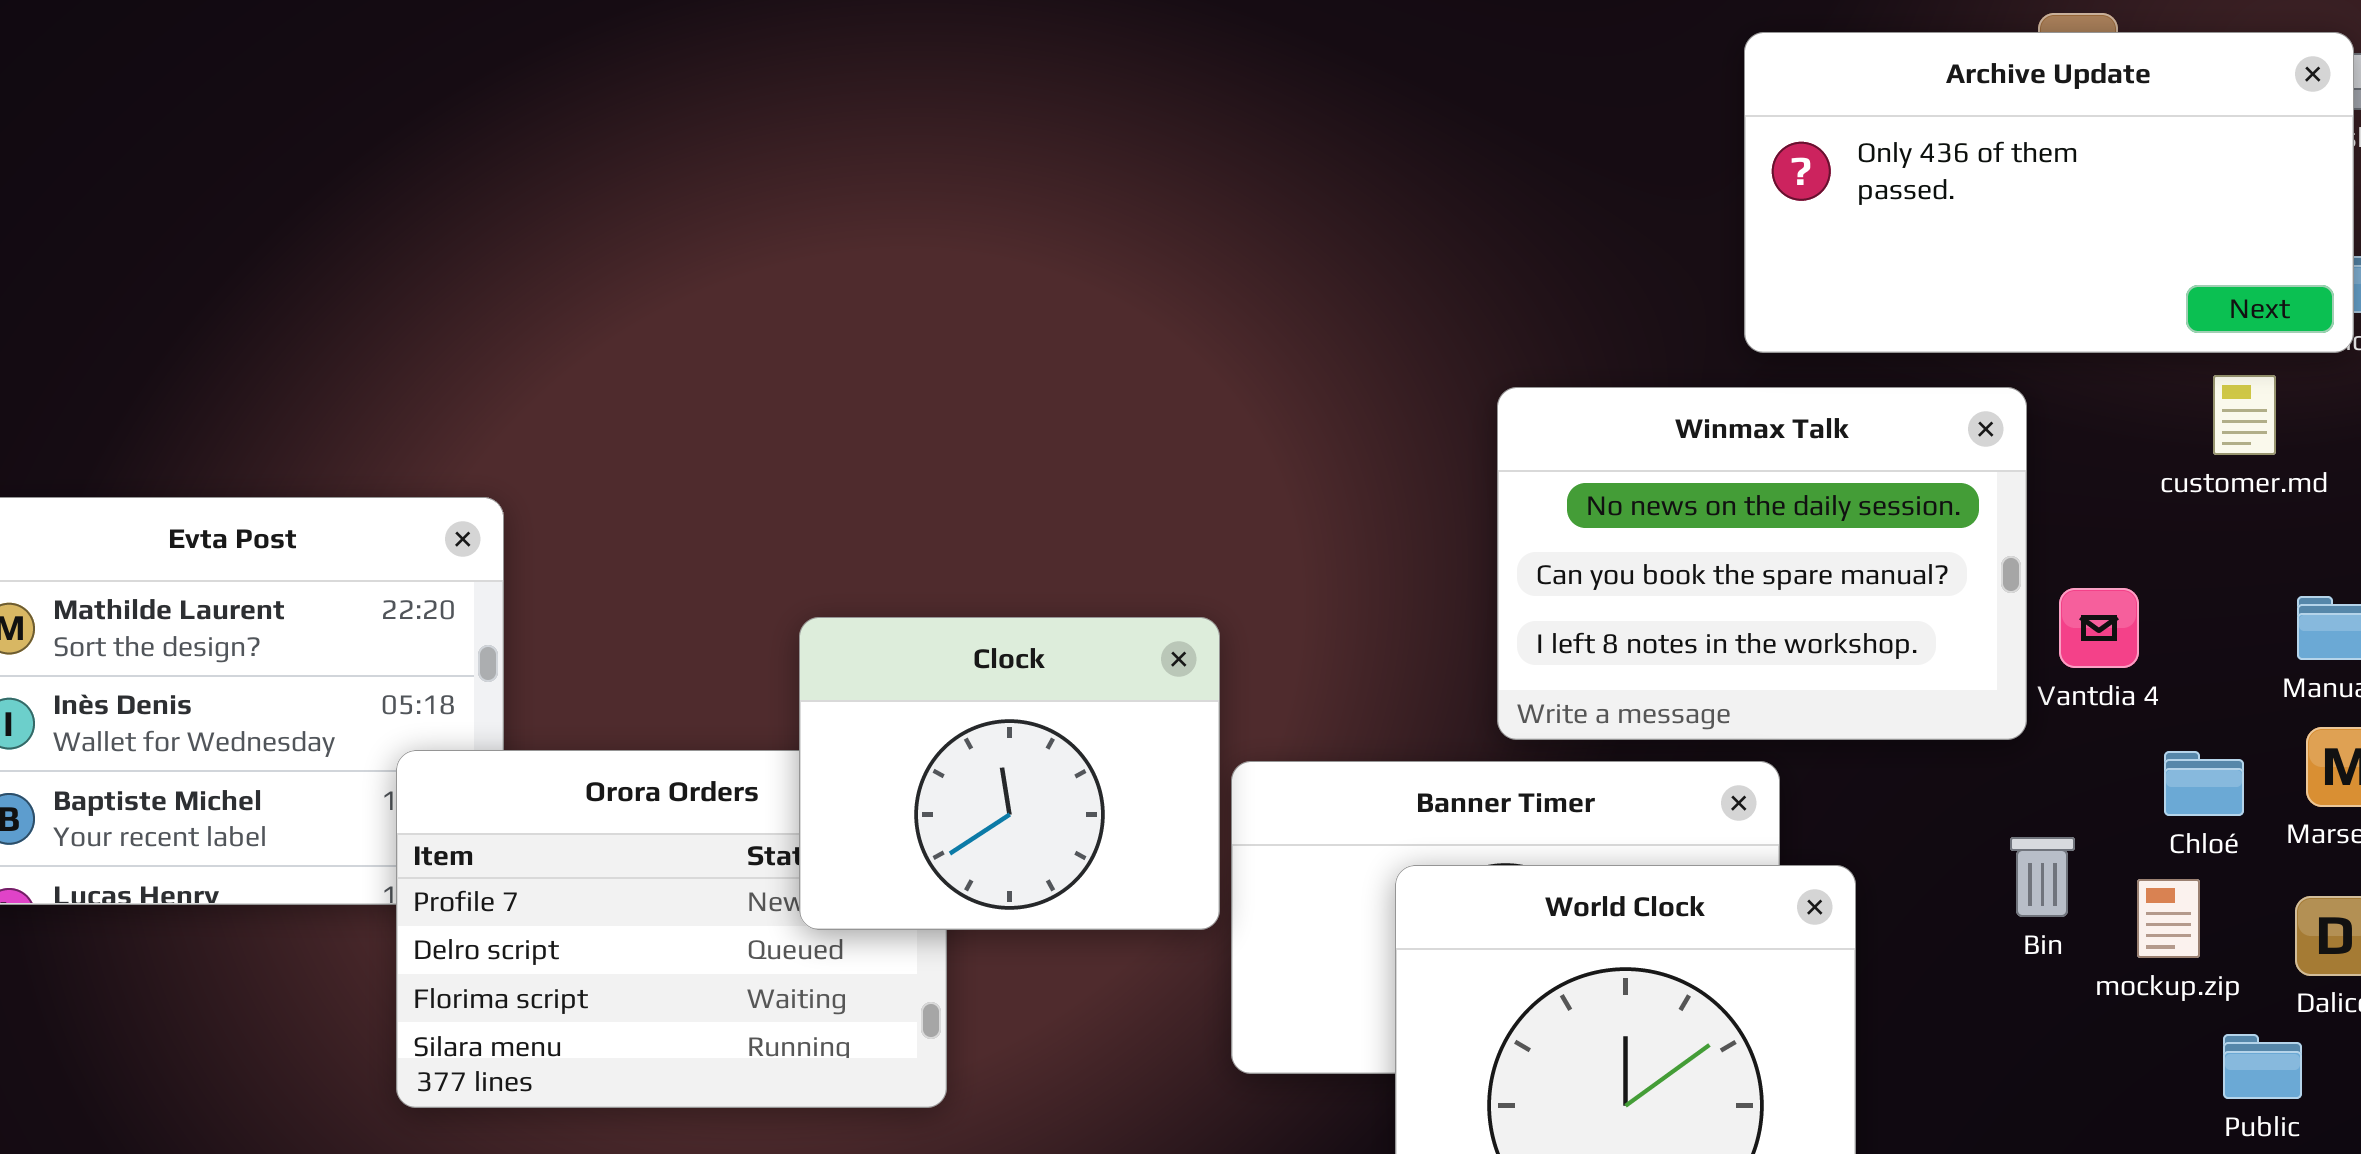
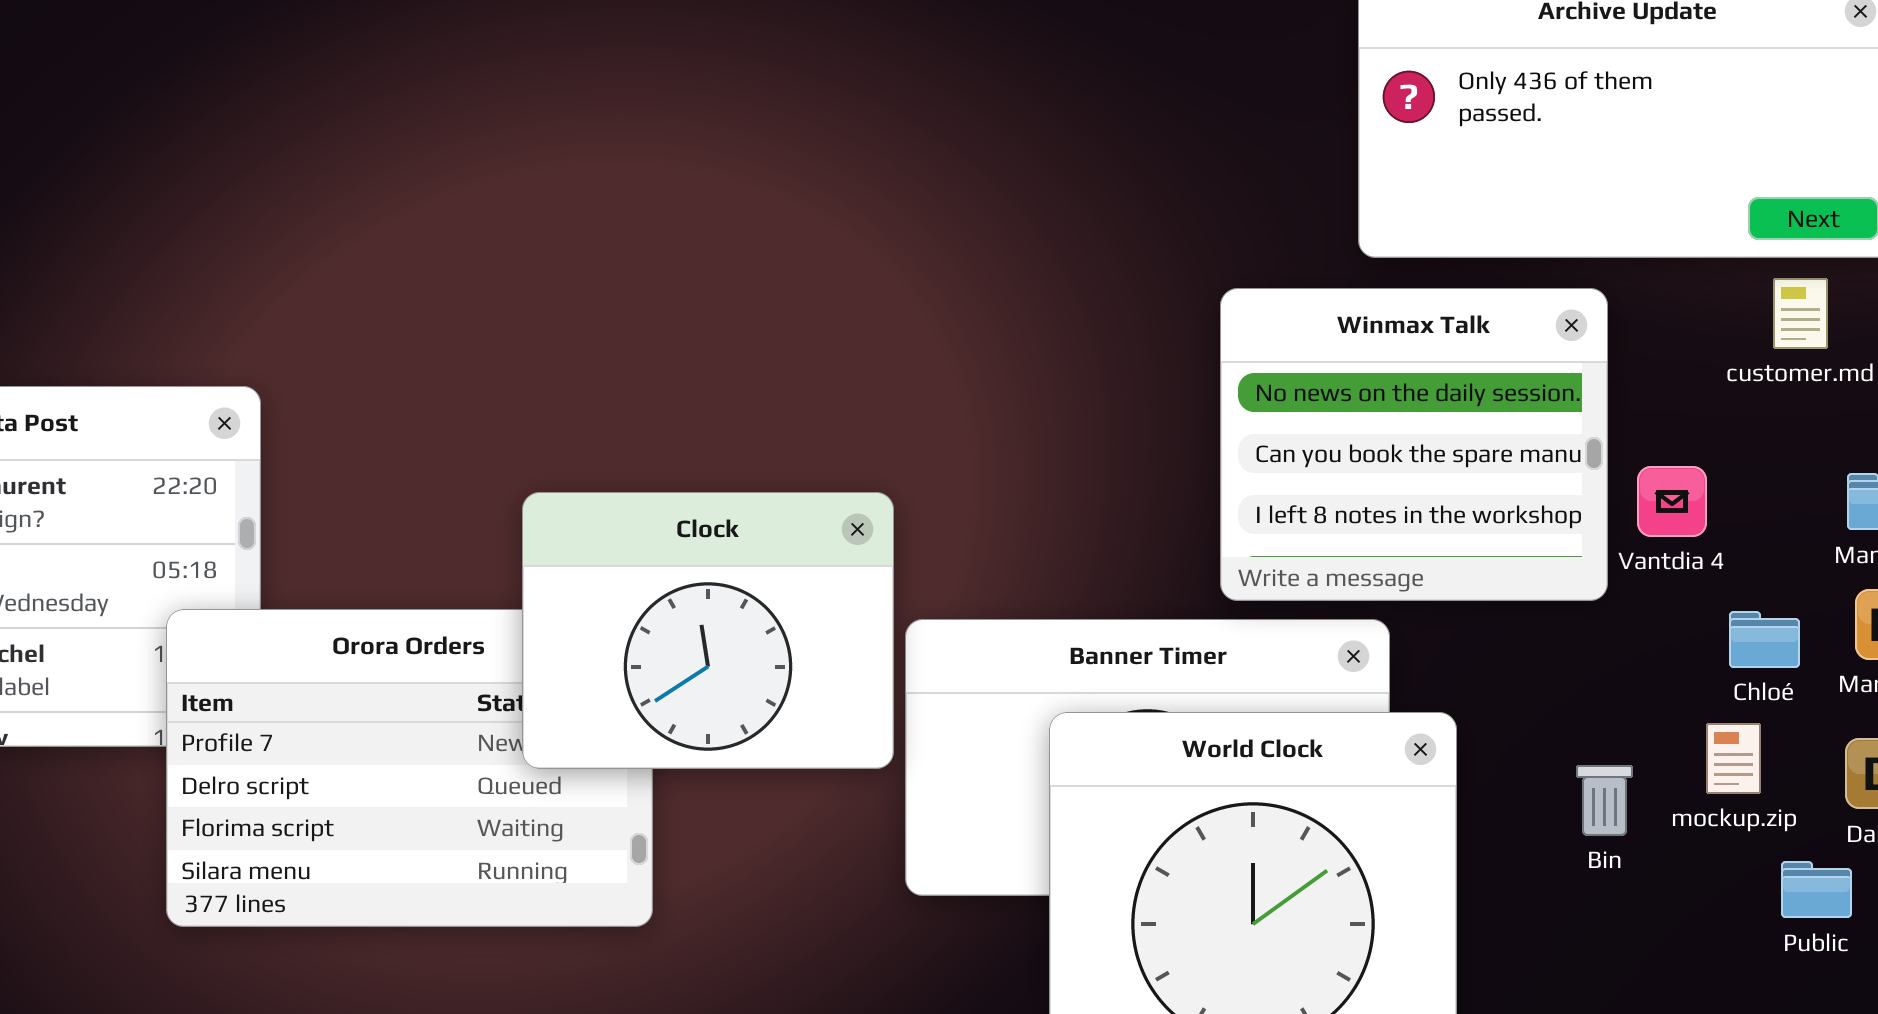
Winmax Talk: [1497,387,2027,740] -> [1220,288,1608,601], resized
Bin: [2010,837,2075,917] -> [1576,765,1633,836], moved

